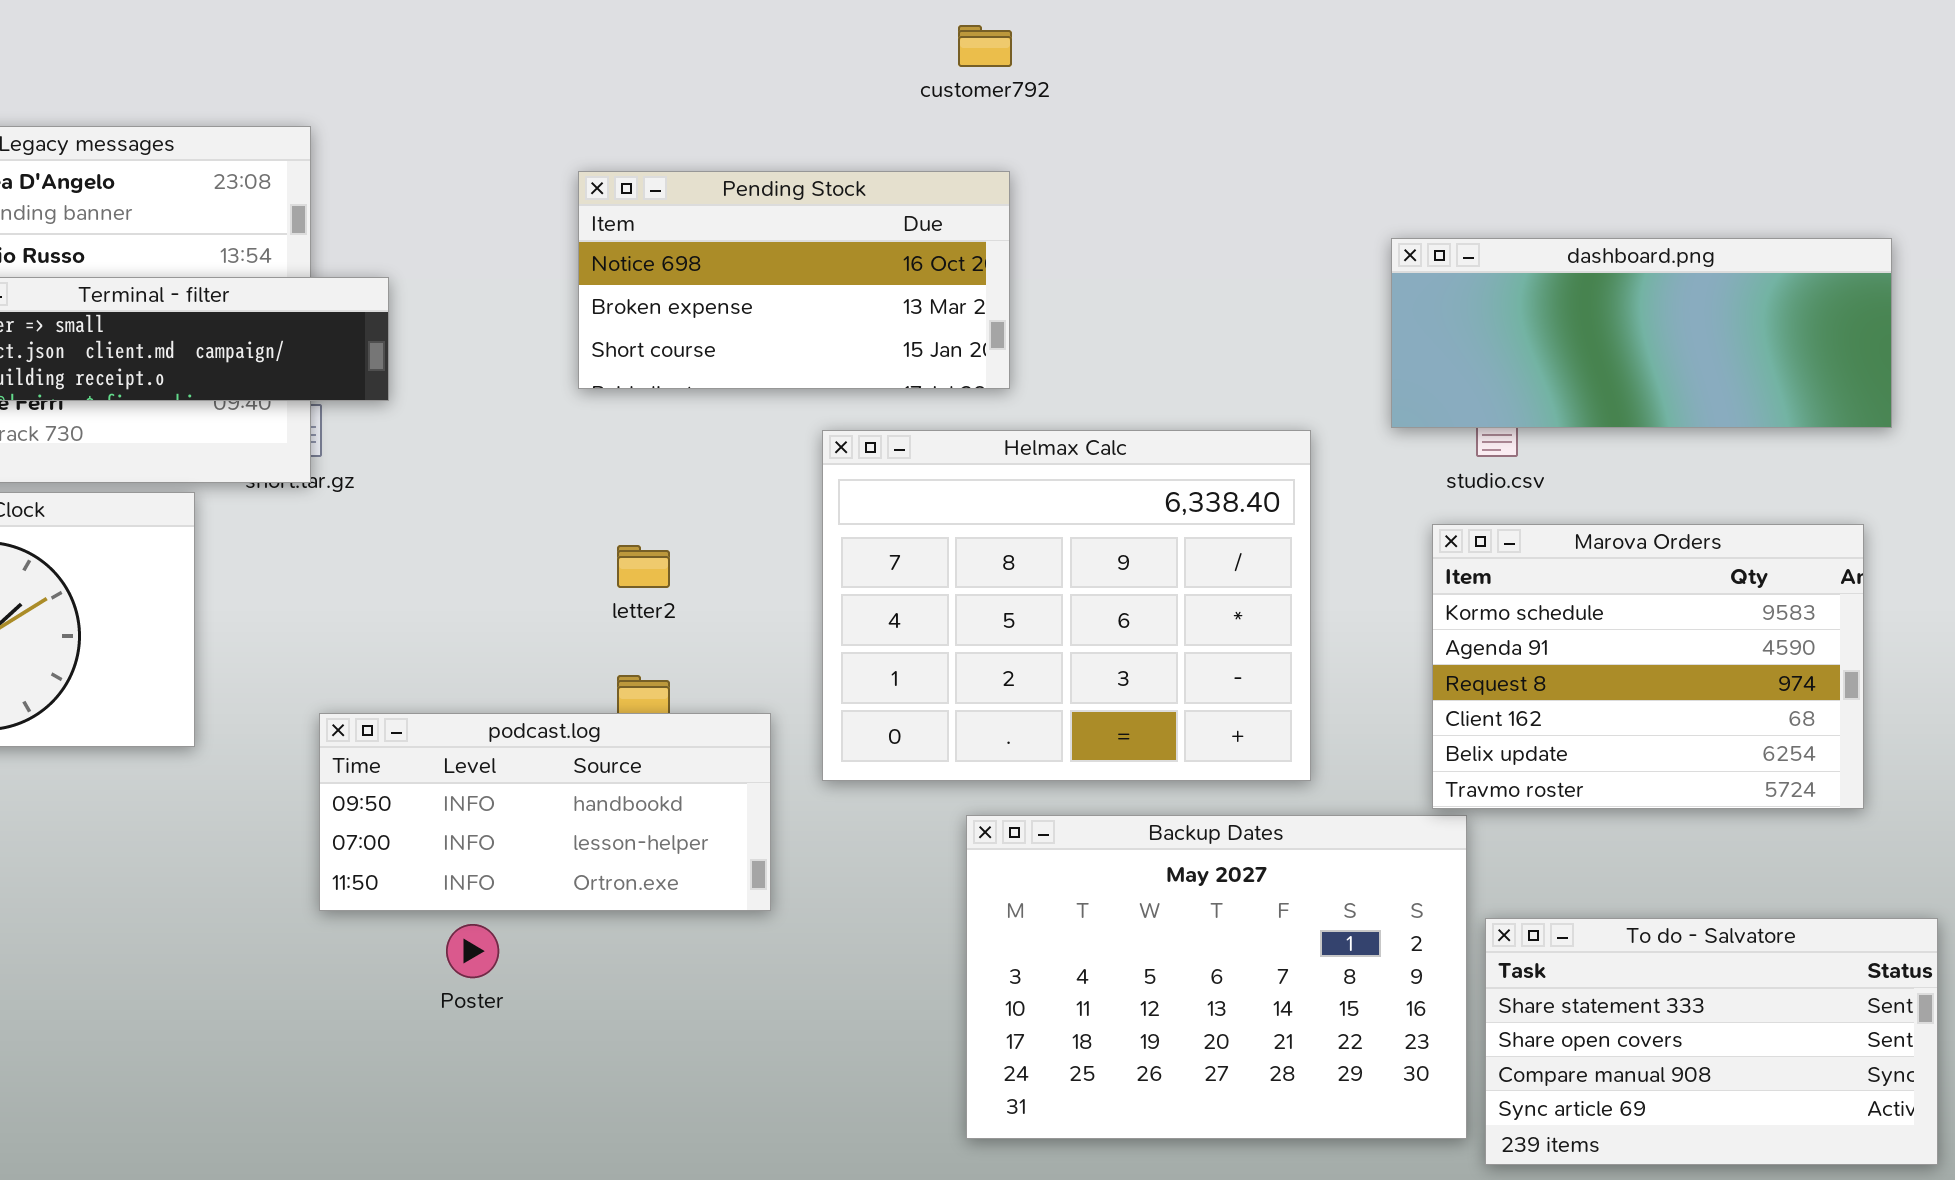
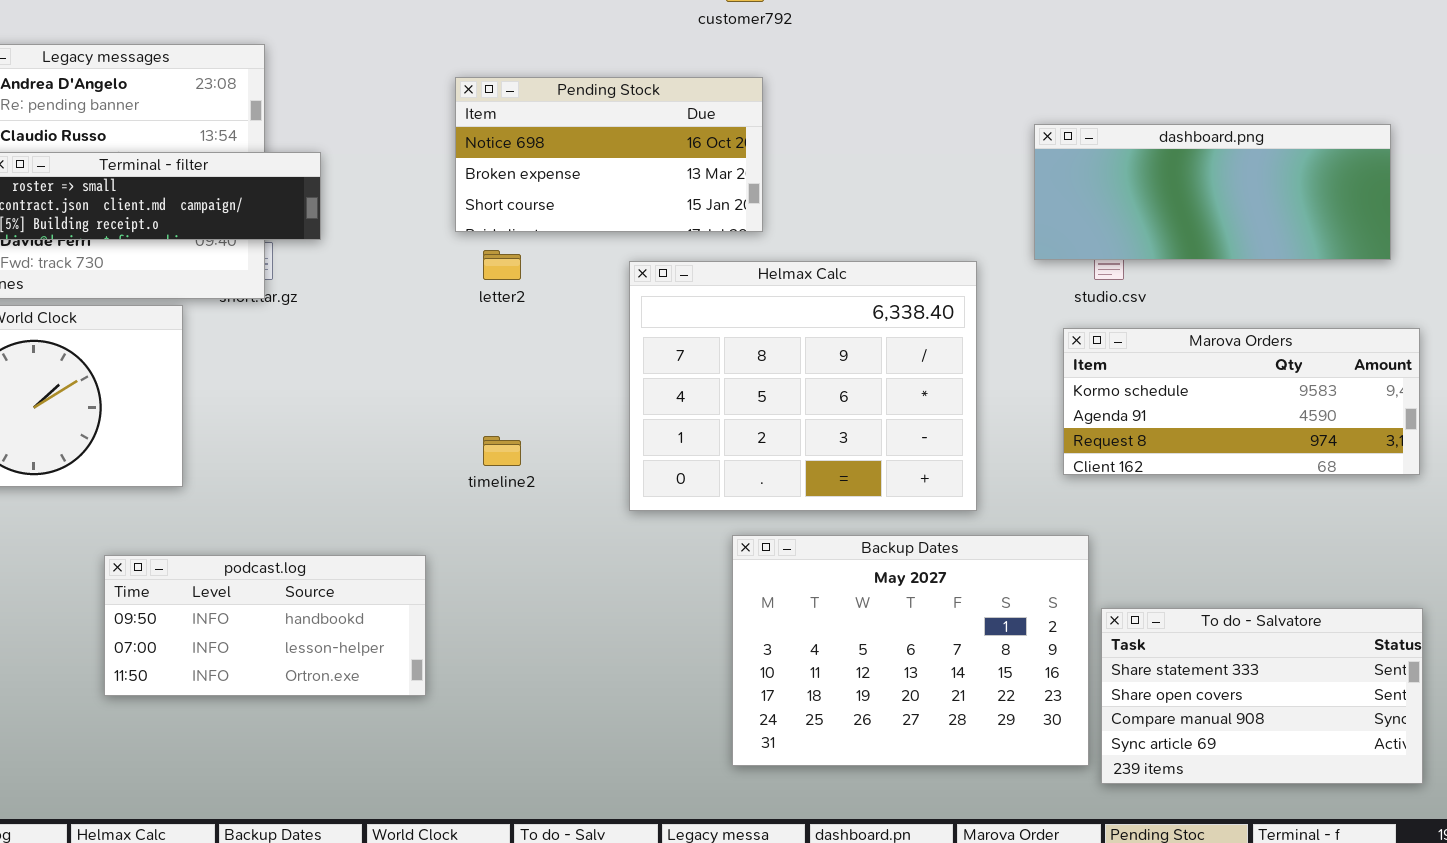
Marova Orders: [1432,524,1864,809] -> [1063,328,1420,475], resized
letter2: [617,545,670,588] -> [483,250,521,280], moved
podcast.log: [319,713,771,911] -> [104,555,426,696], moved

